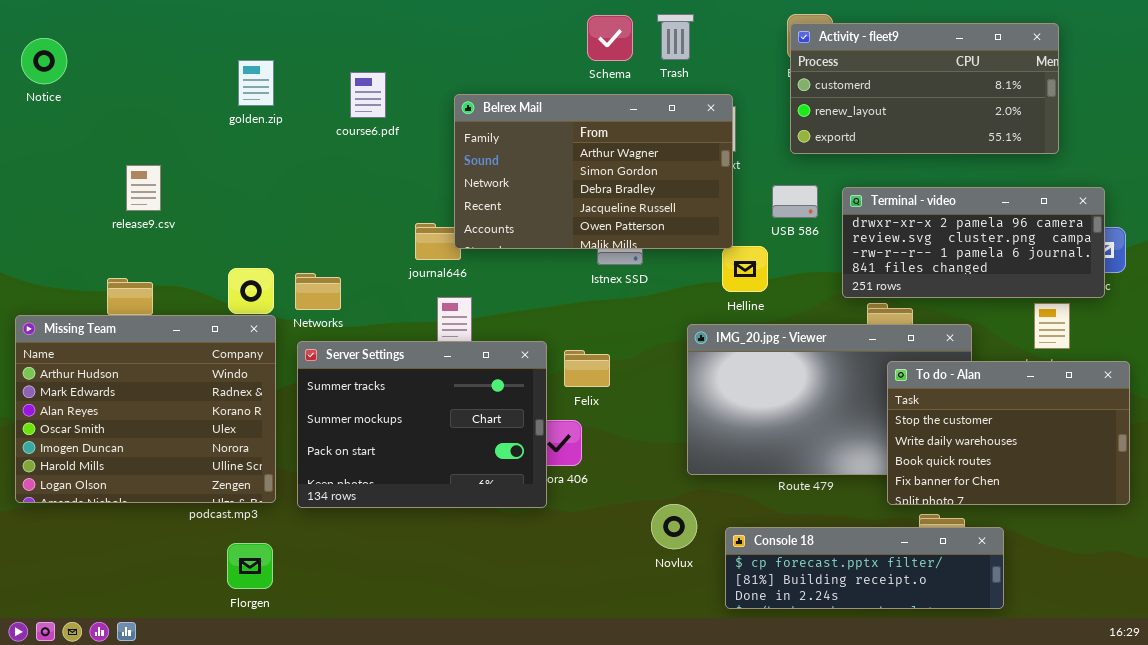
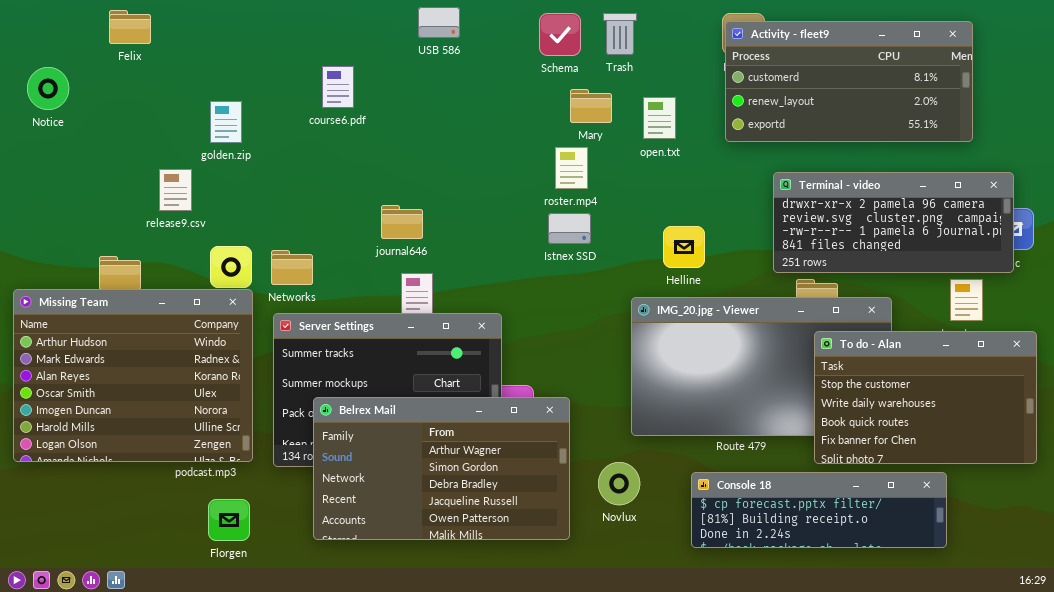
Notice: [21,38,67,84] -> [27,67,69,110], moved
golden.zip: [238,60,274,106] -> [210,101,242,143], moved
Belrex Mail: [454,94,733,249] -> [313,397,570,540], moved
release9.csv: [126,165,161,211] -> [159,169,192,211], moved
USB 586: [772,185,818,218] -> [418,7,460,38], moved
Felix: [564,350,610,387] -> [109,10,151,44], moved
Console 18: [725,527,1004,609] -> [691,472,947,548], moved

